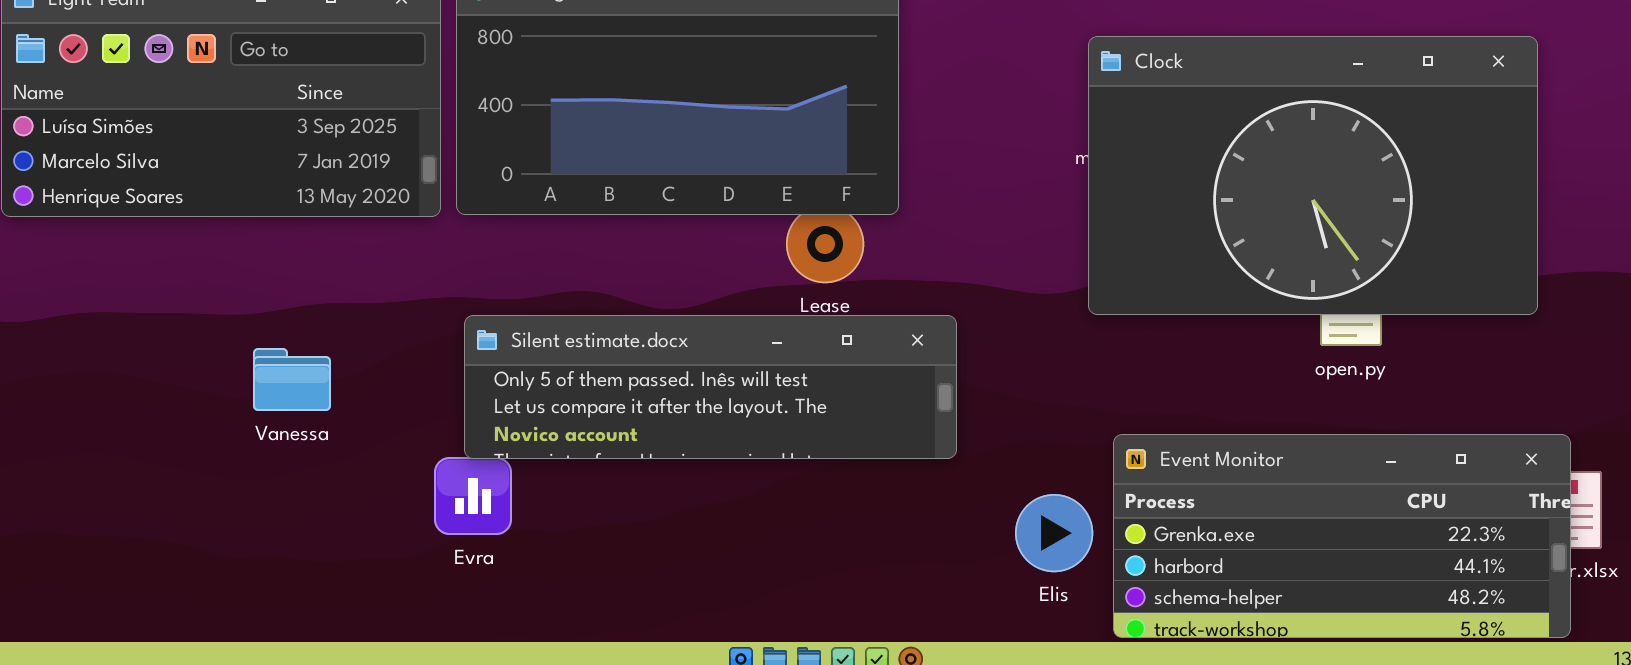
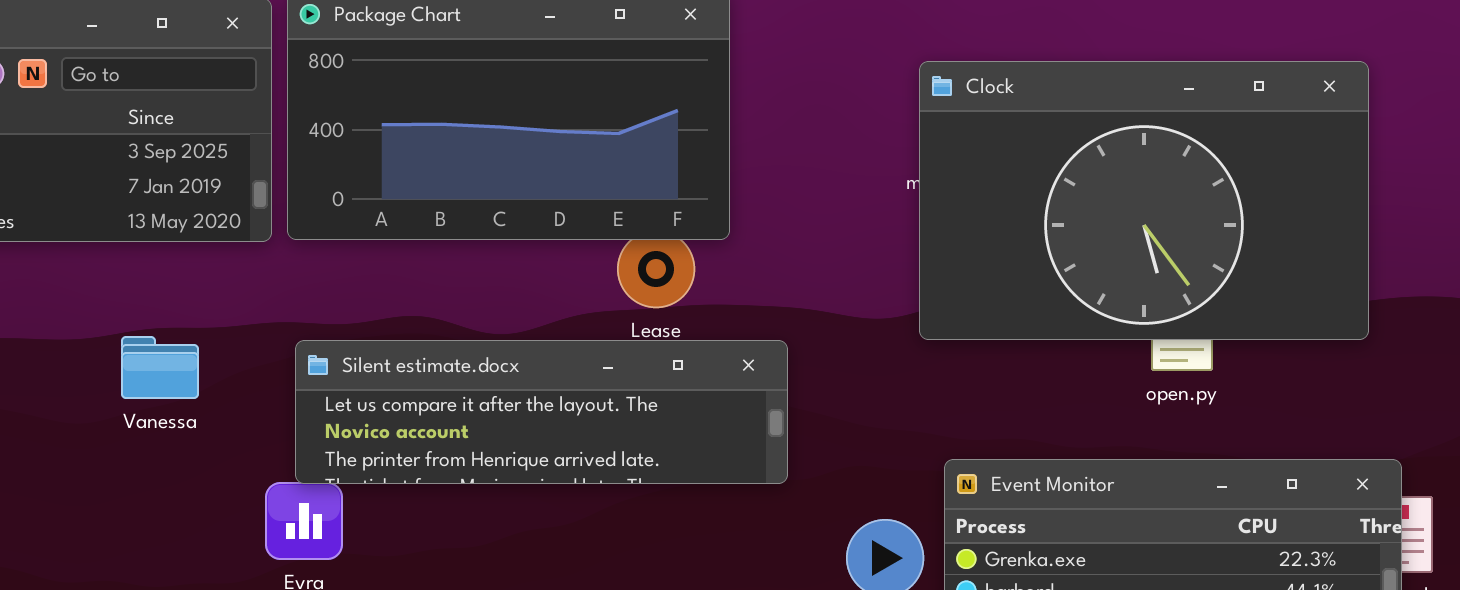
Silent estimate.docx: [464,315,957,459] -> [295,340,788,484], scrolled down 1 row
Vanessa: [253,348,331,411] -> [121,336,199,399], moved

